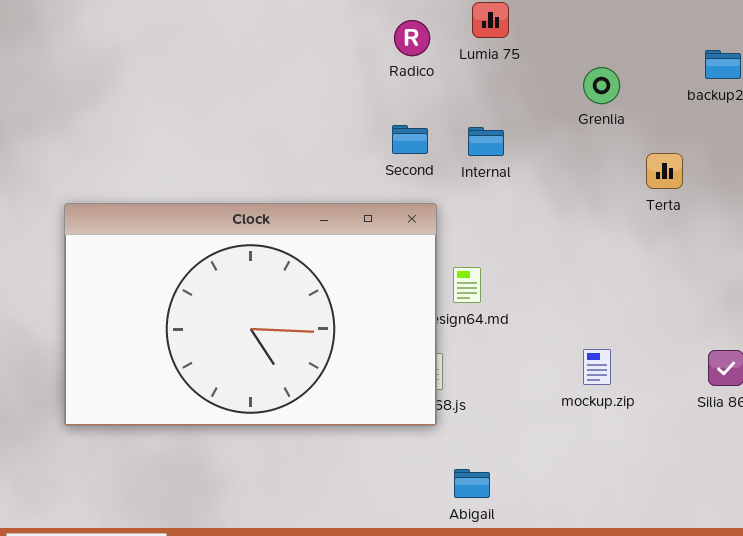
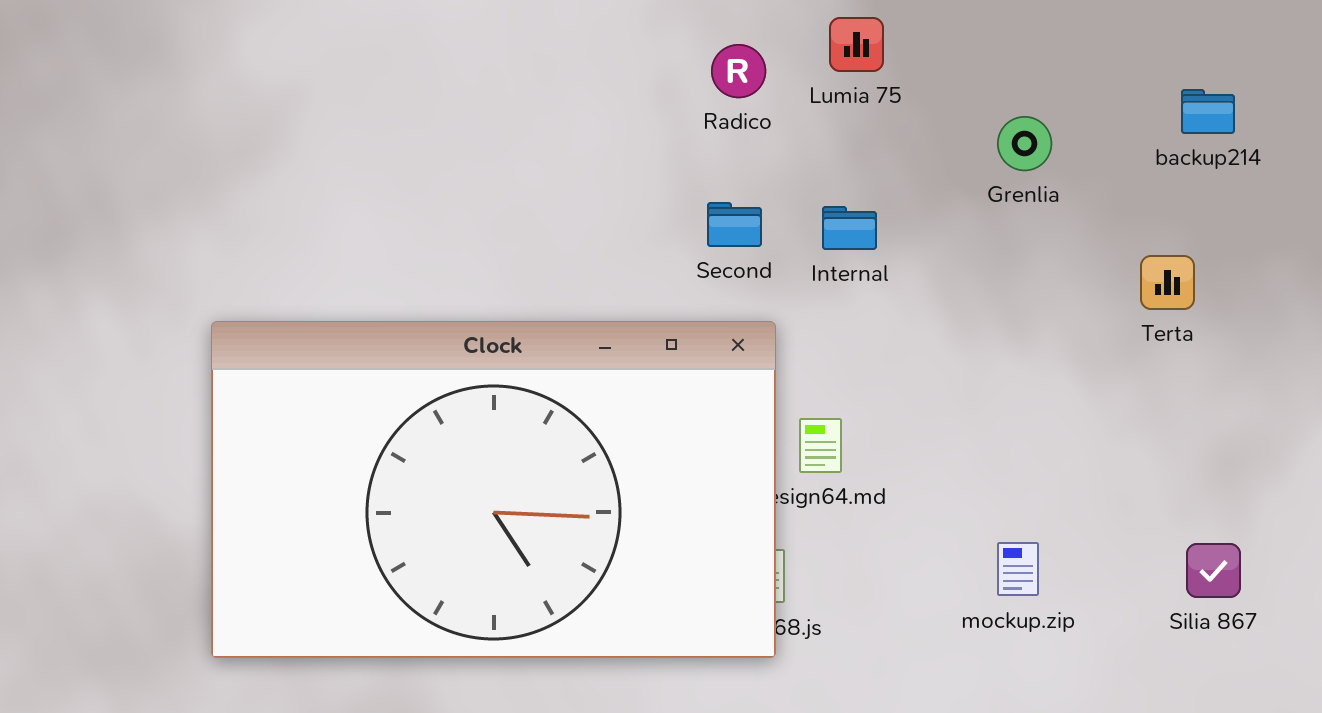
Terta: [646,153,683,189] -> [1140,255,1195,310], moved

